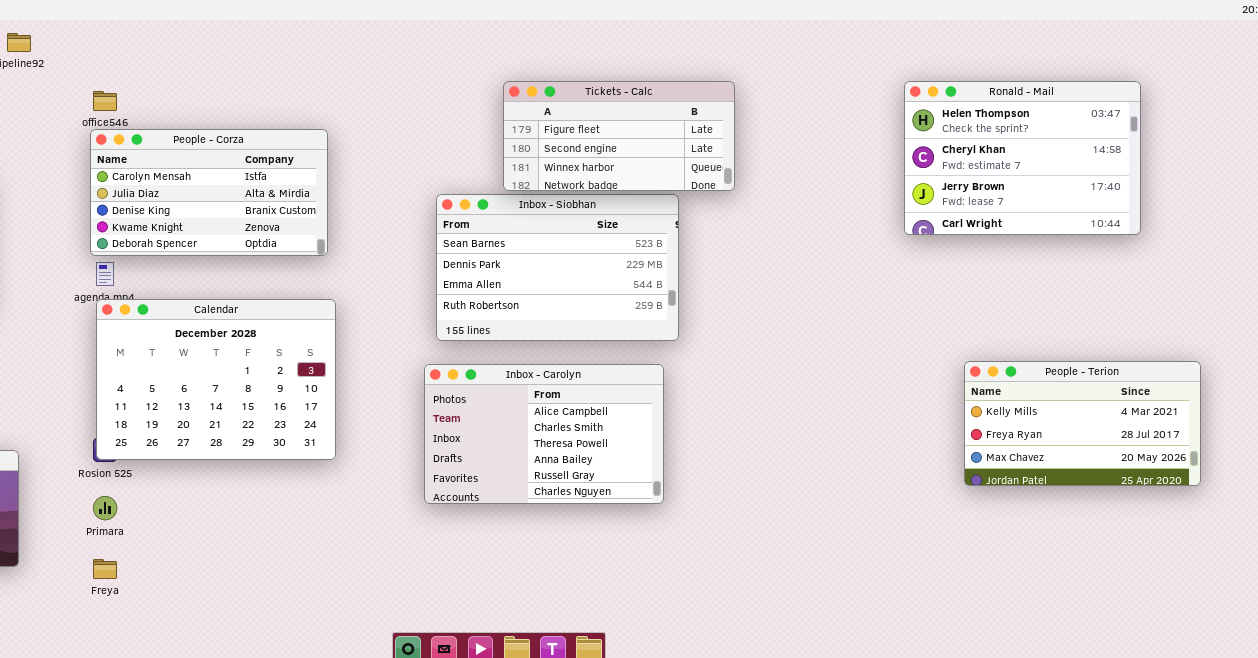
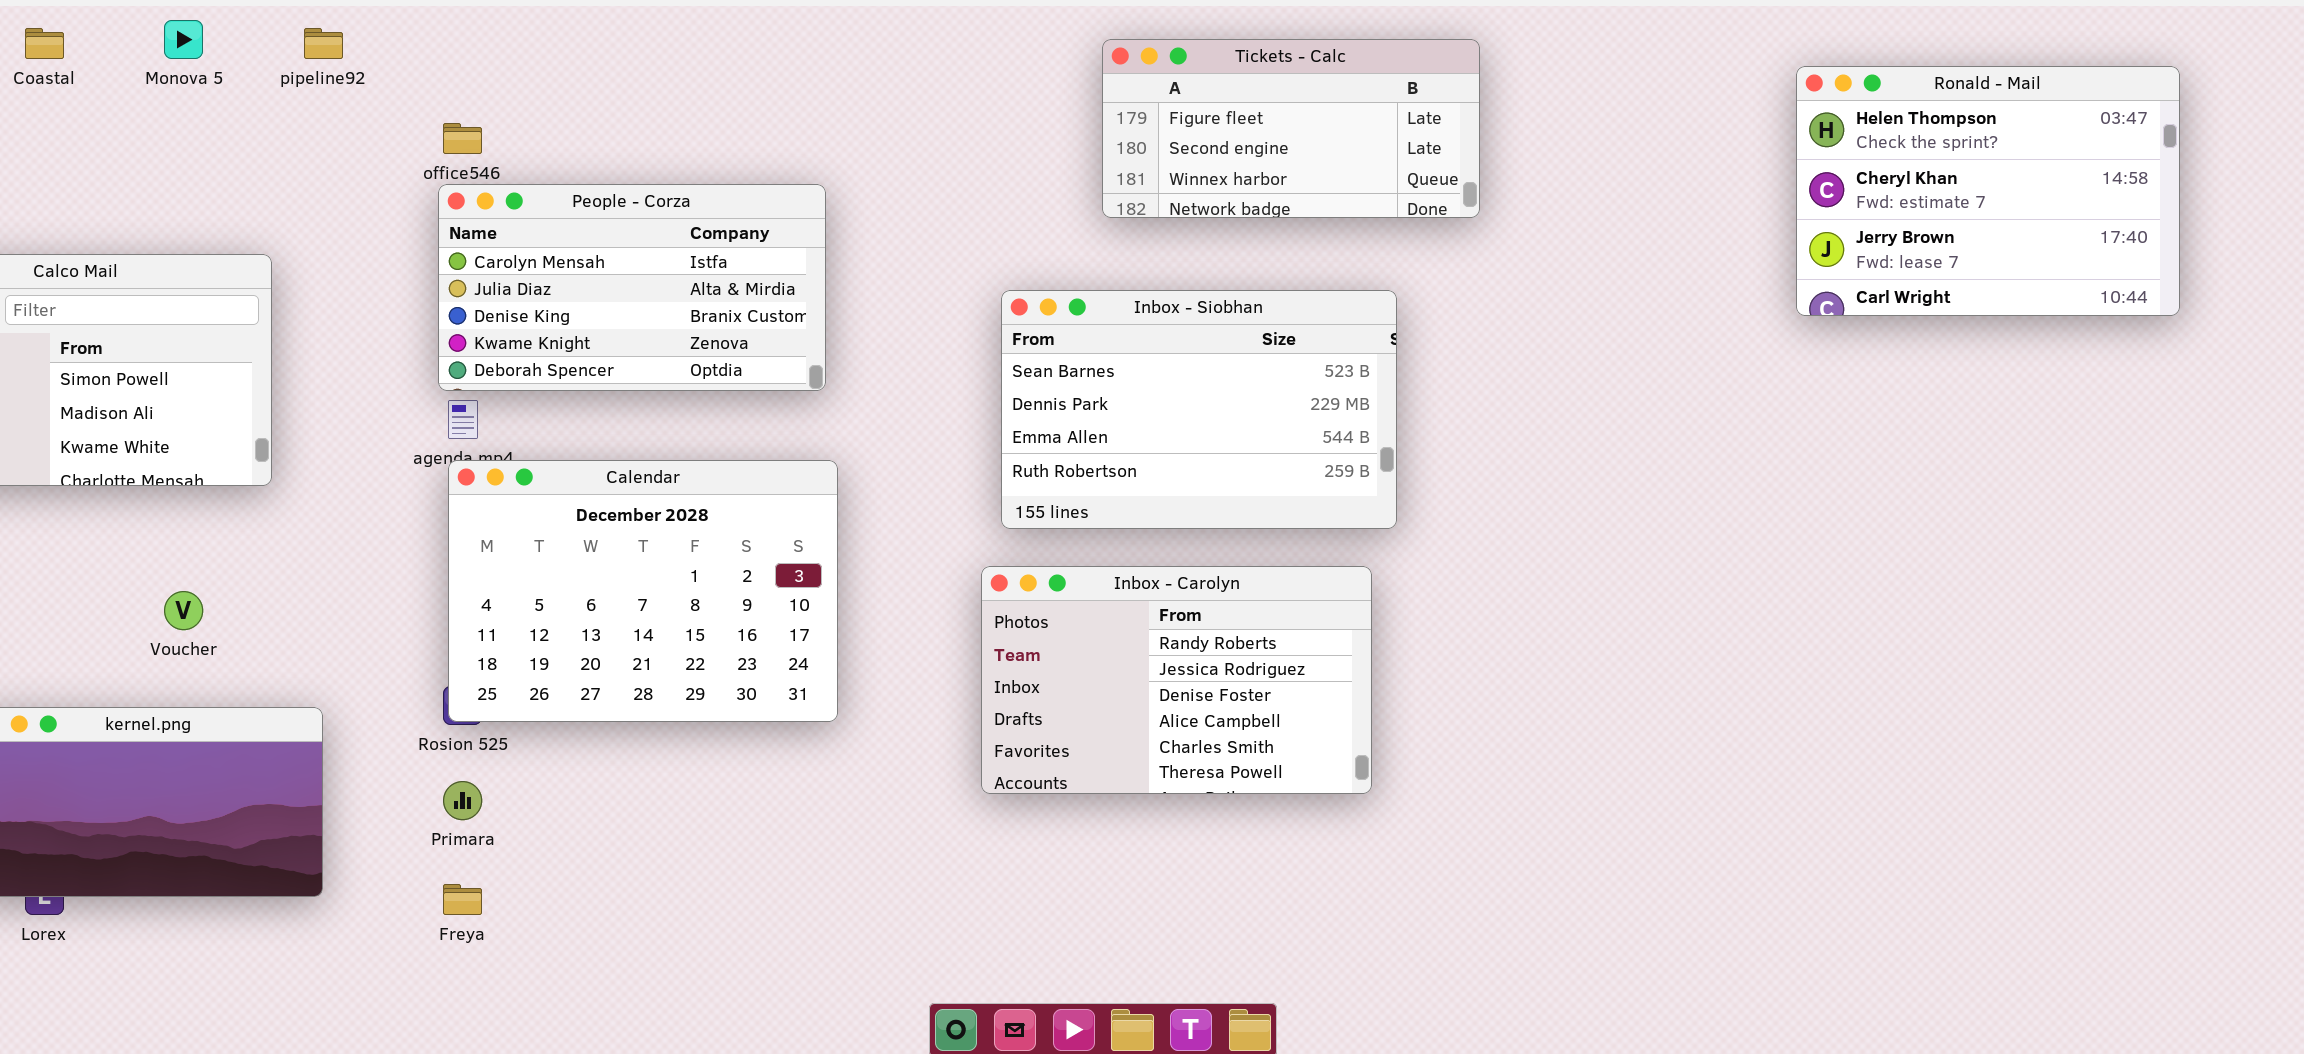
Tickets - Calc: [503,81,735,191] -> [1102,39,1480,218], moved
Ronald - Mail: [904,81,1141,235] -> [1796,66,2180,316], moved
People - Terion: [964,361,1201,486] -> none, closed
Inbox - Carolyn: [424,364,664,504] -> [981,566,1372,794], scrolled up 3 rows

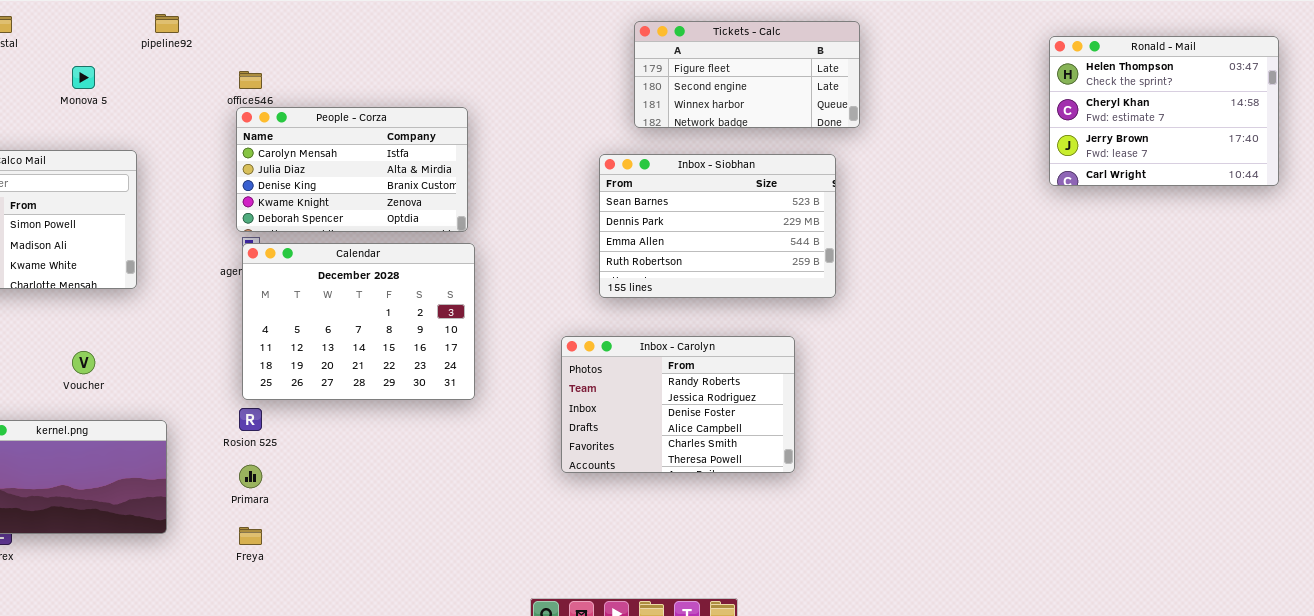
Monova 5: [164,20,203,59] -> [72,66,95,89], moved
Inbox - Siobhan: [1001,290,1397,529] -> [599,154,836,298], moved
Calendar: [448,460,838,722] -> [242,243,475,400], moved

